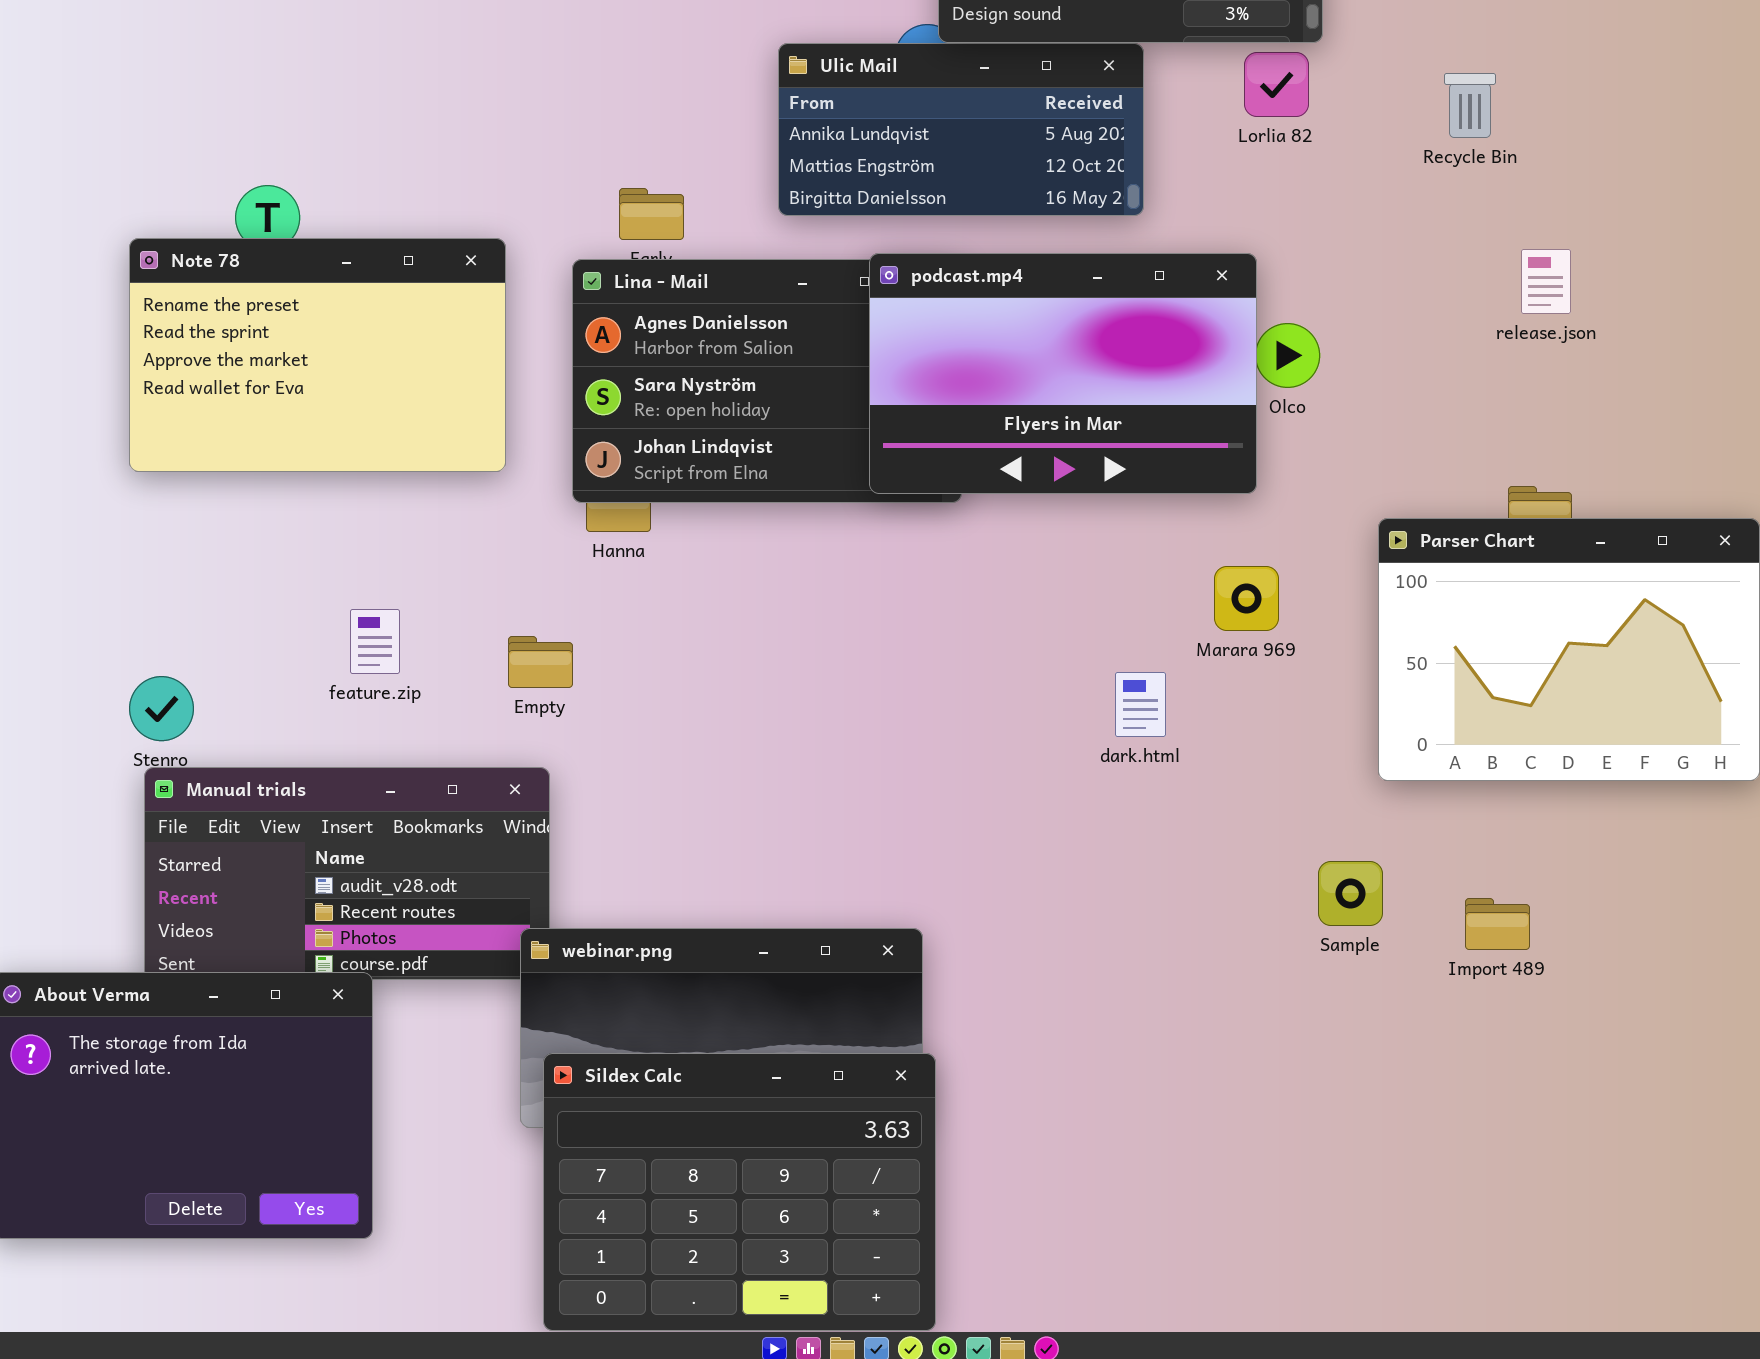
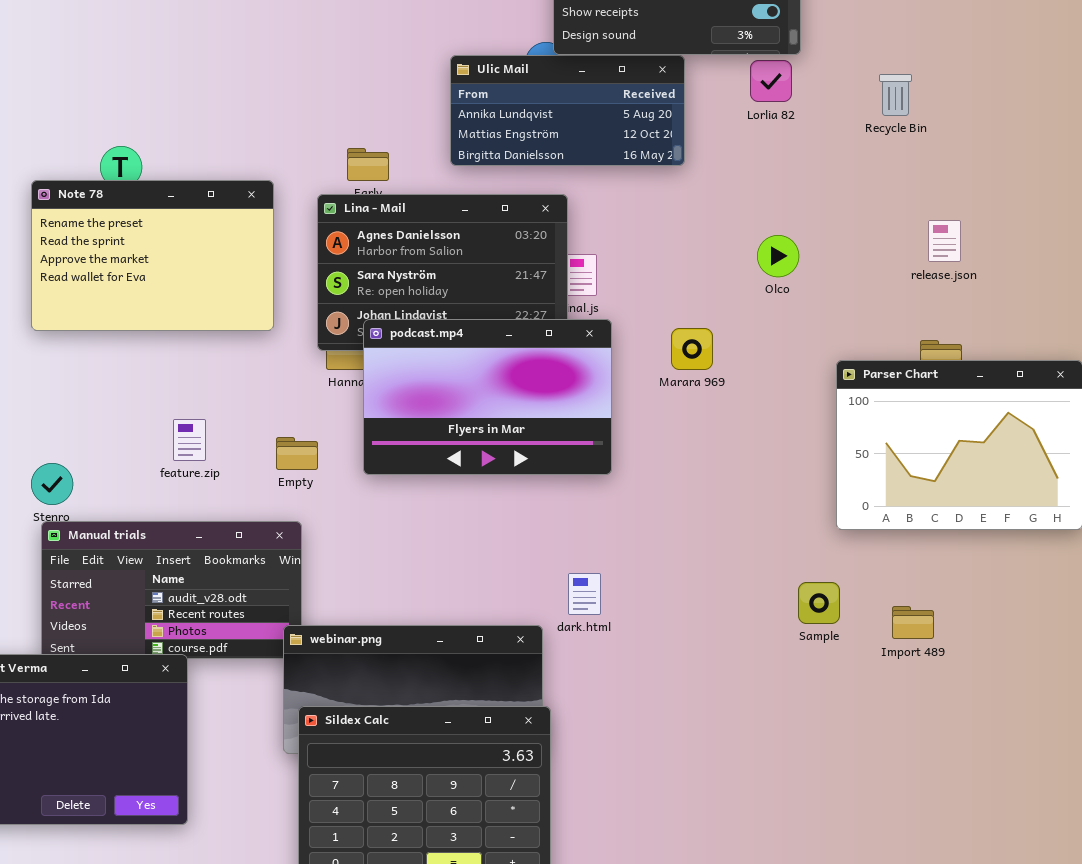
release.json: [1521,249,1571,314] -> [928,220,961,262], moved
podcast.mp4: [869,253,1257,494] -> [363,319,612,475], moved
Marara 969: [1214,566,1279,631] -> [671,328,713,370], moved
dark.html: [1115,672,1166,737] -> [568,573,601,615], moved

